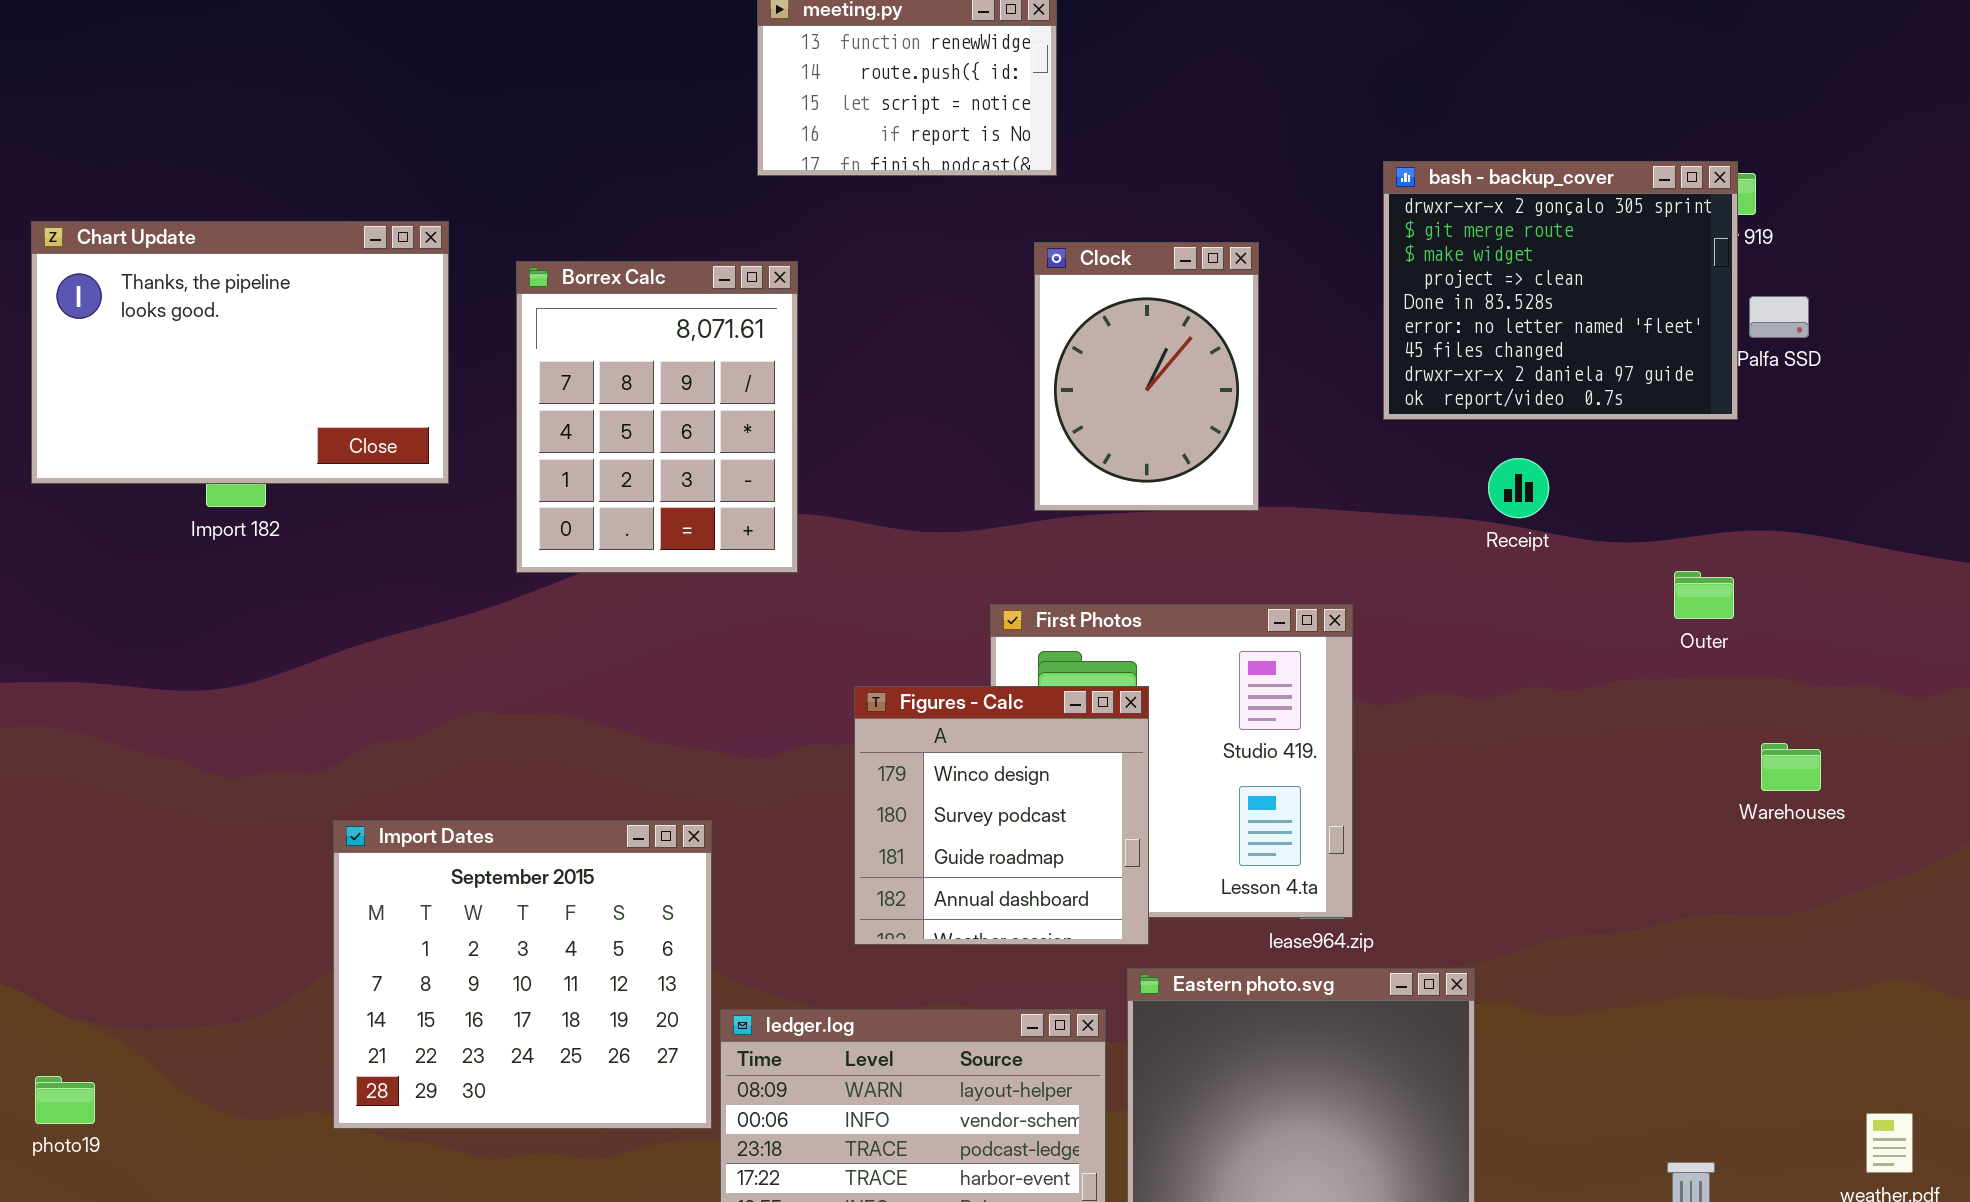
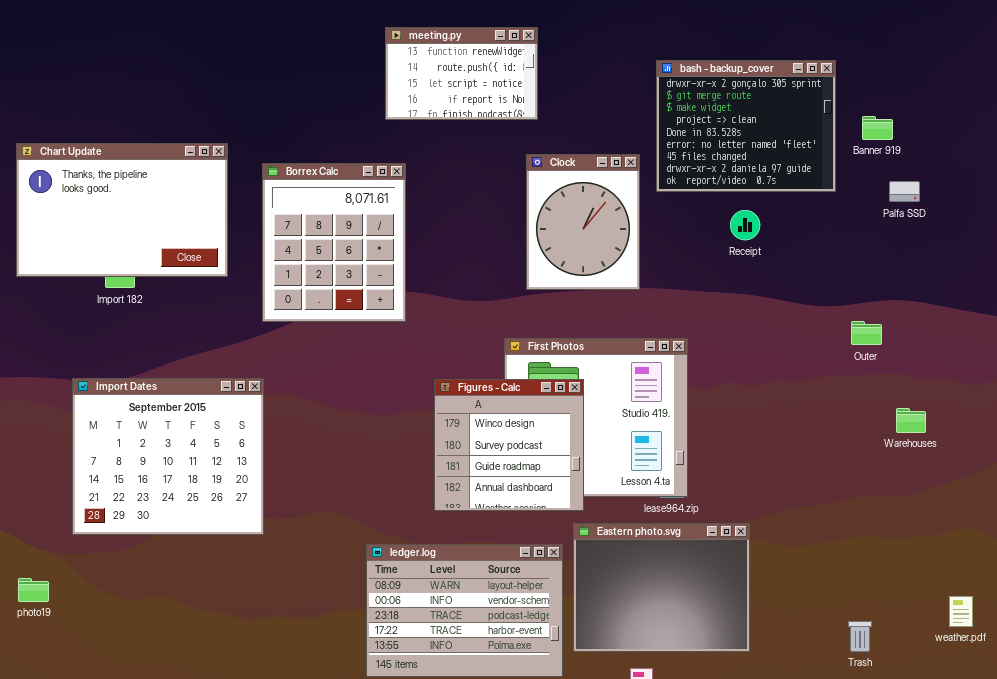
bash - backup_cover: [1383,161,1738,420] -> [656,60,836,192], moved
Receipt: [1488,458,1549,518] -> [730,210,760,240], moved
Import Dates: [333,820,712,1129] -> [72,378,264,535], moved

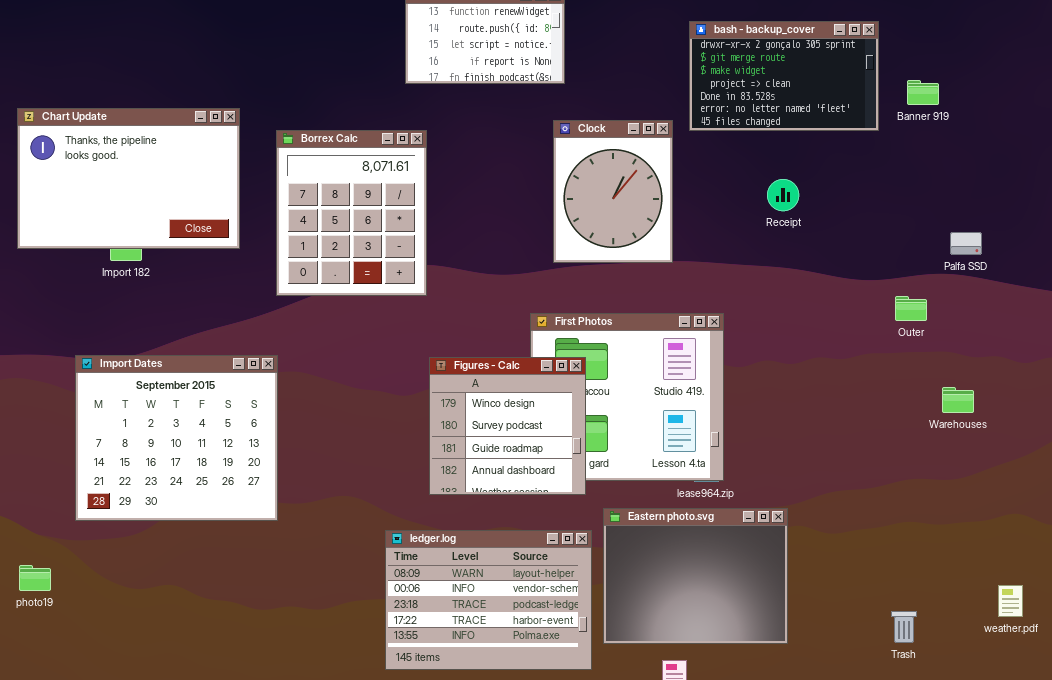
bash - backup_cover: [656,60,836,192] -> [689,21,879,131], resized
Palfa SSD: [889,181,920,202] -> [950,232,982,255], moved
Figures - Calc: [434,379,584,511] -> [429,357,586,495], moved

